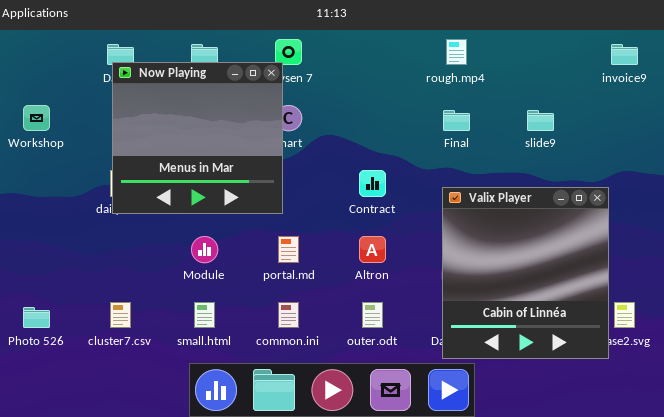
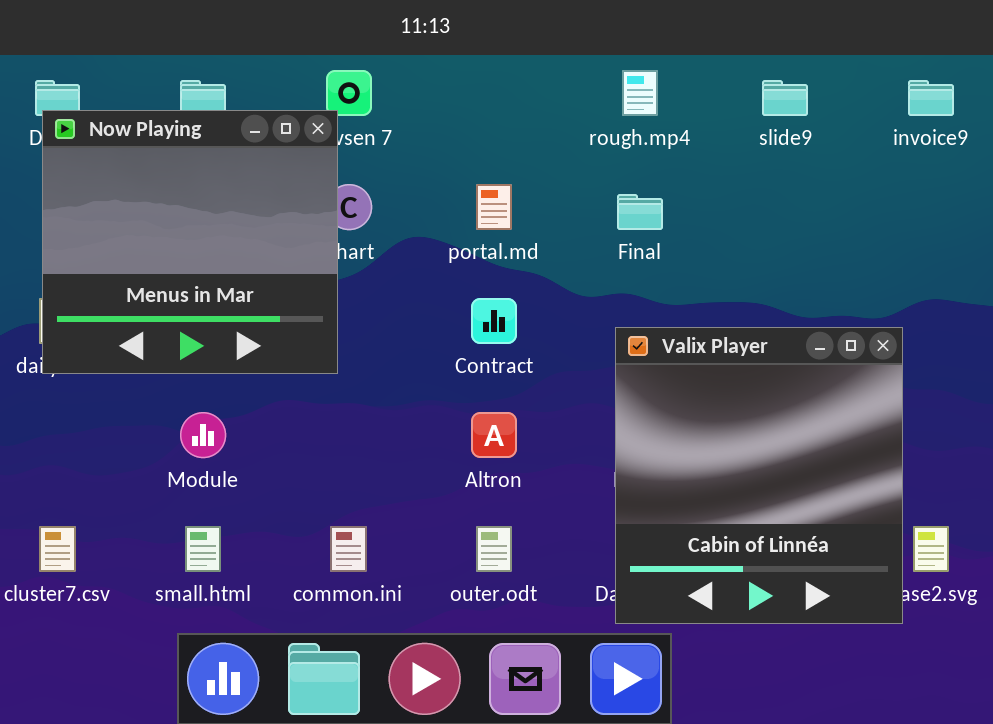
slide9: [527,110,554,131] -> [762,80,808,116], moved
portal.md: [278,236,299,263] -> [476,184,512,230], moved

